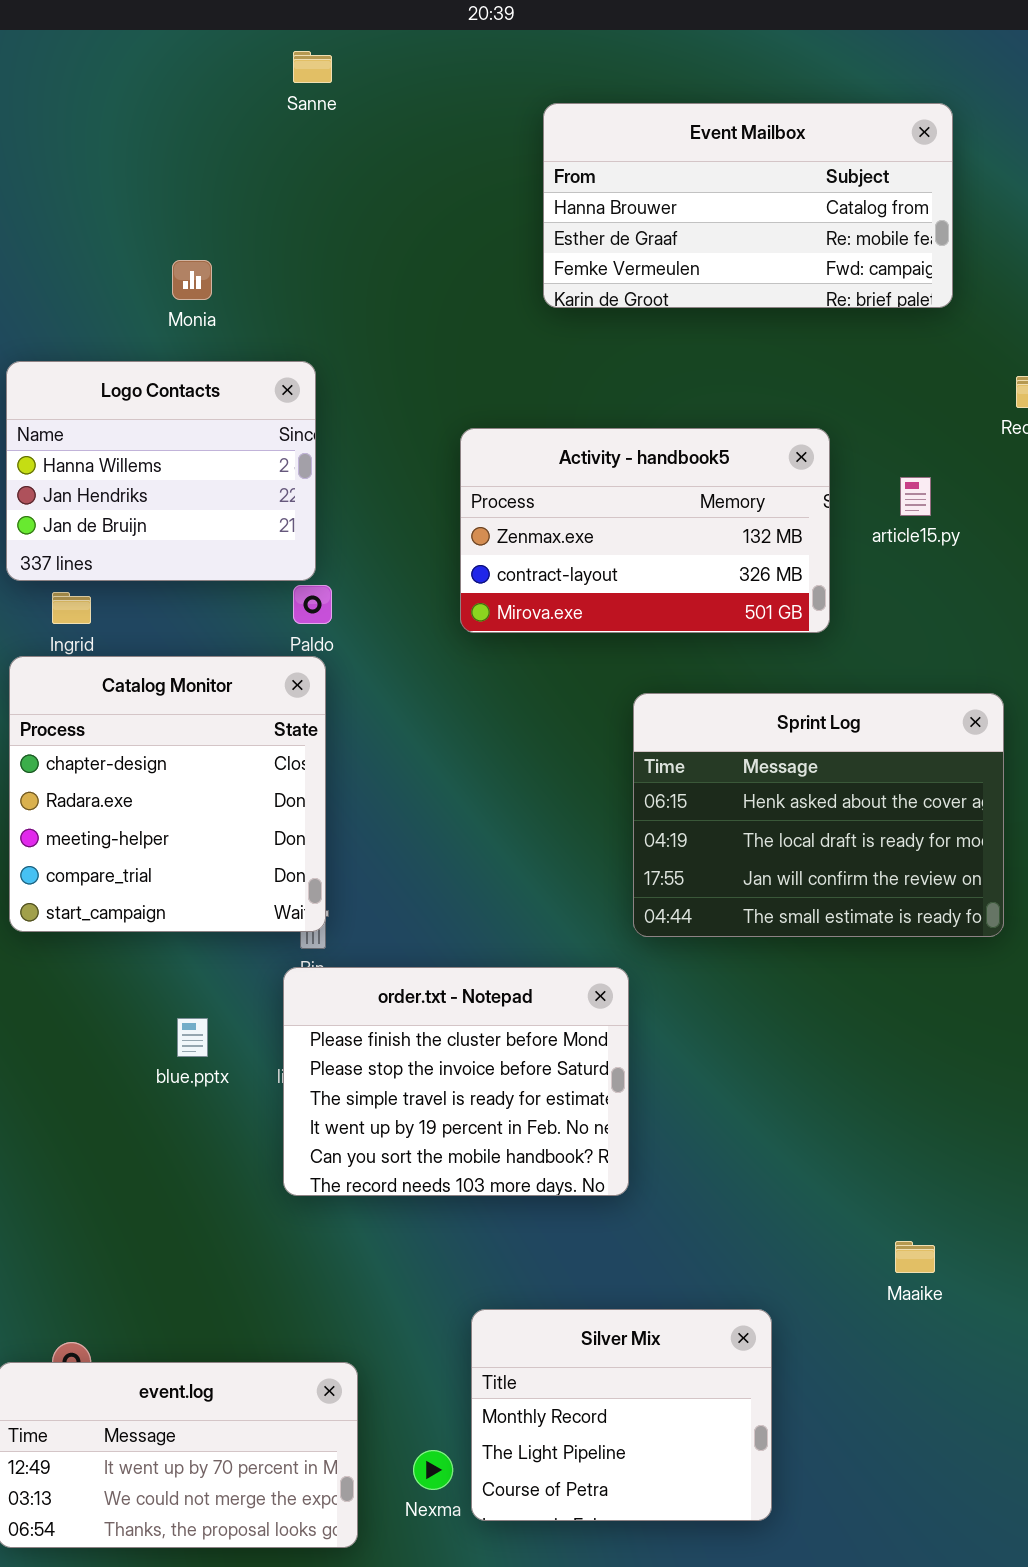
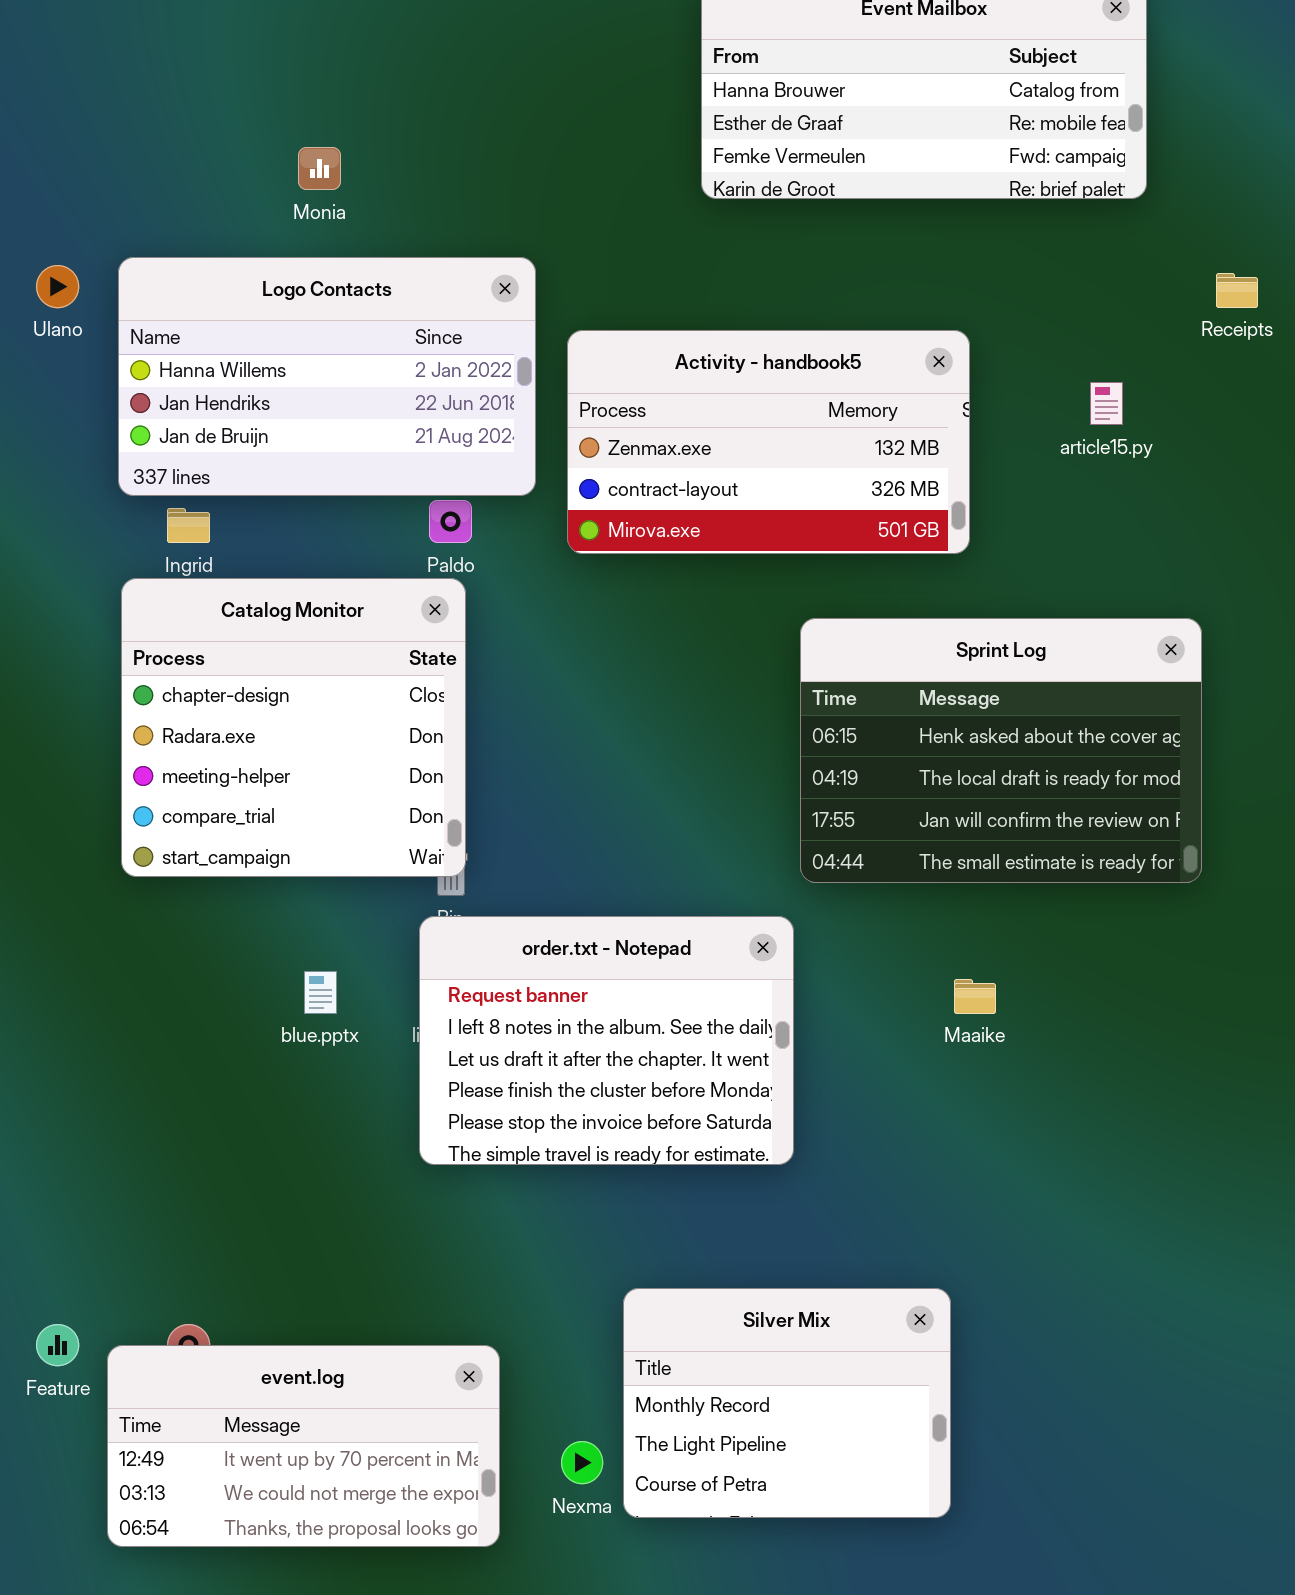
Logo Contacts: [6,361,316,581] -> [118,257,536,496], resized
Activity - handbook5: [460,428,830,633] -> [567,330,970,554], moved
order.txt - Notepad: [283,967,629,1196] -> [419,916,794,1165], scrolled up 3 rows
Maaike: [895,1241,935,1273] -> [954,979,996,1014], moved

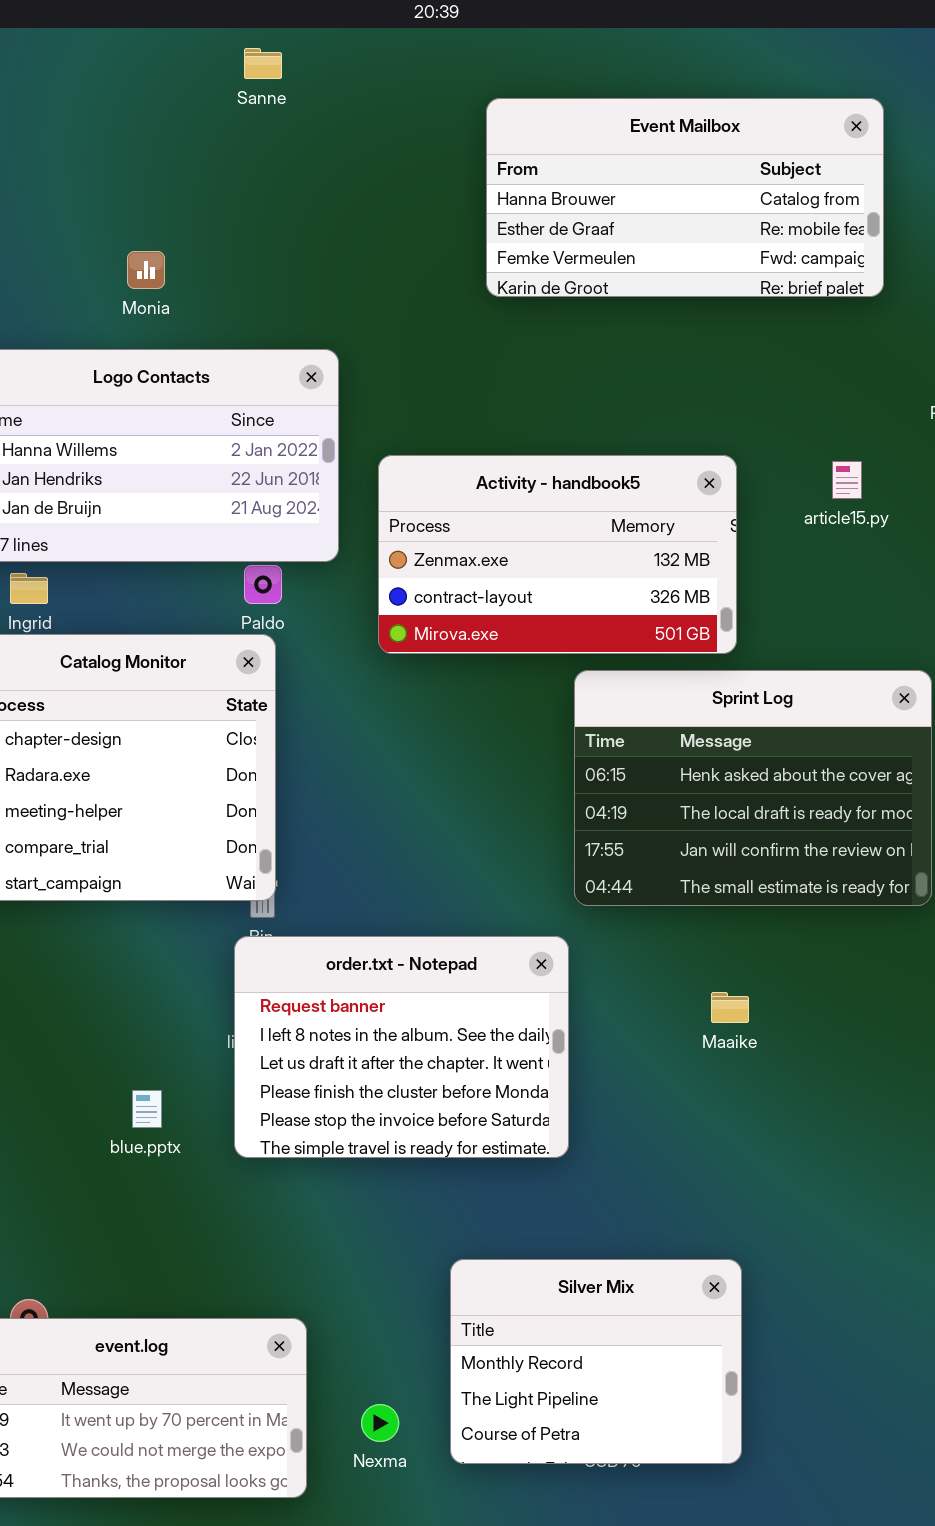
Activity - handbook5: [567,330,970,554] -> [378,455,737,654], moved
blue.pptx: [304,971,337,1014] -> [132,1090,162,1128], moved
Silver Mix: [623,1288,951,1518] -> [450,1259,742,1464], moved

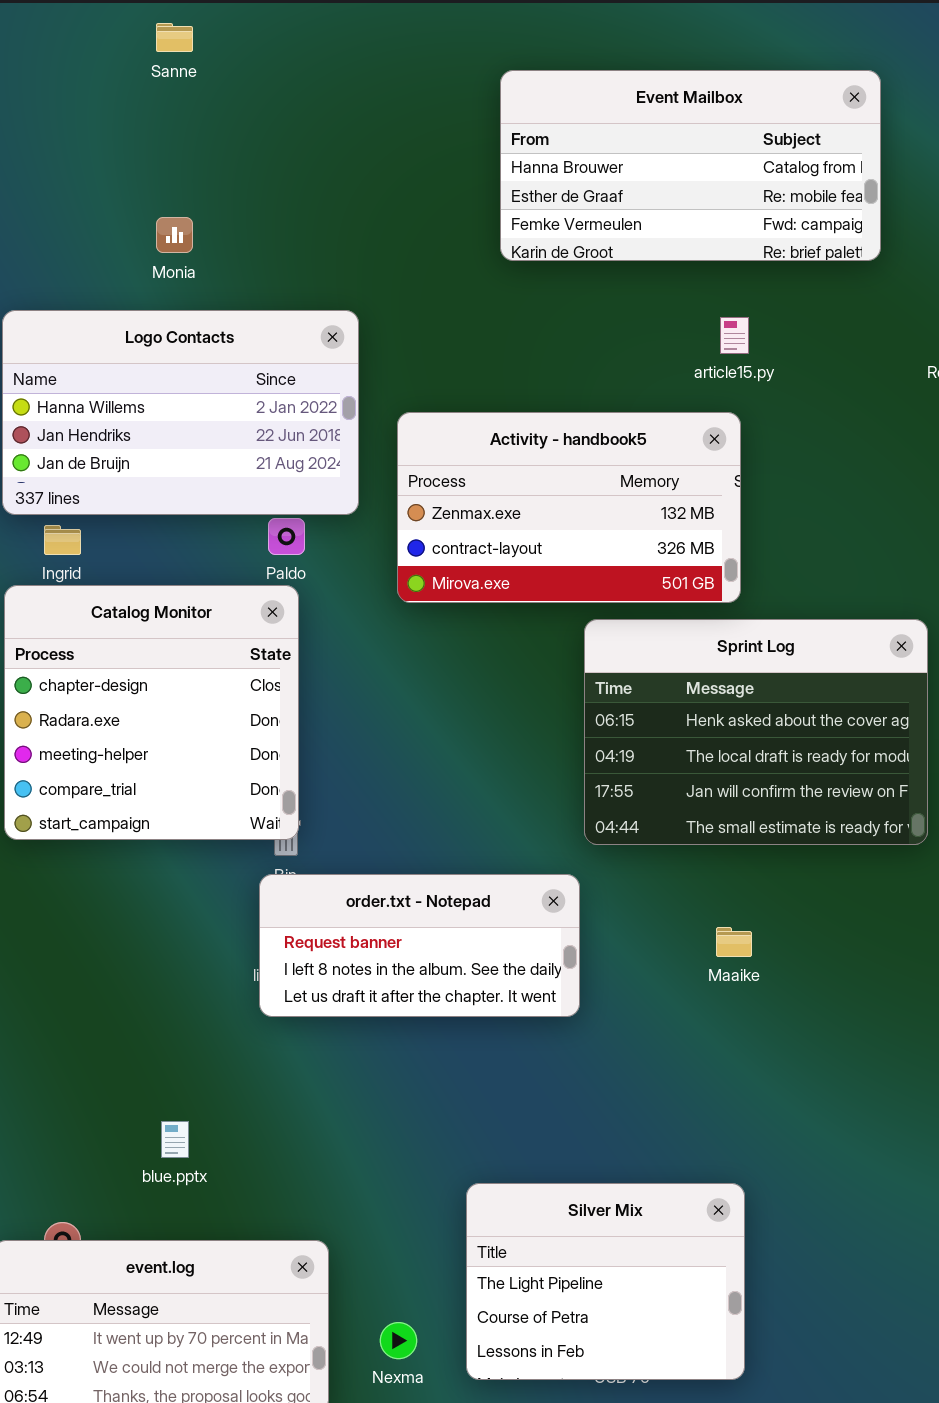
Sanne: [244,48,282,79] -> [156,23,193,52], moved
article15.py: [832,461,862,499] -> [720,317,749,354], moved
order.txt - Notepad: [234,936,569,1158] -> [259,874,580,1017], resized
blue.pptx: [132,1090,162,1128] -> [161,1121,189,1158], moved
Silver Mix: [450,1259,742,1464] -> [466,1183,745,1380], scrolled down 1 row

